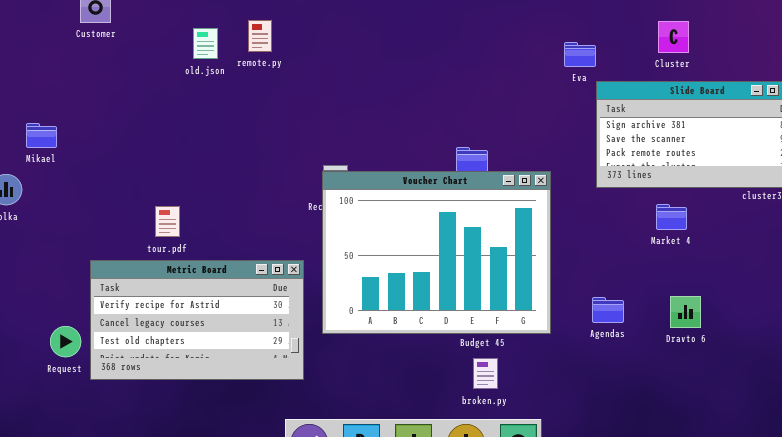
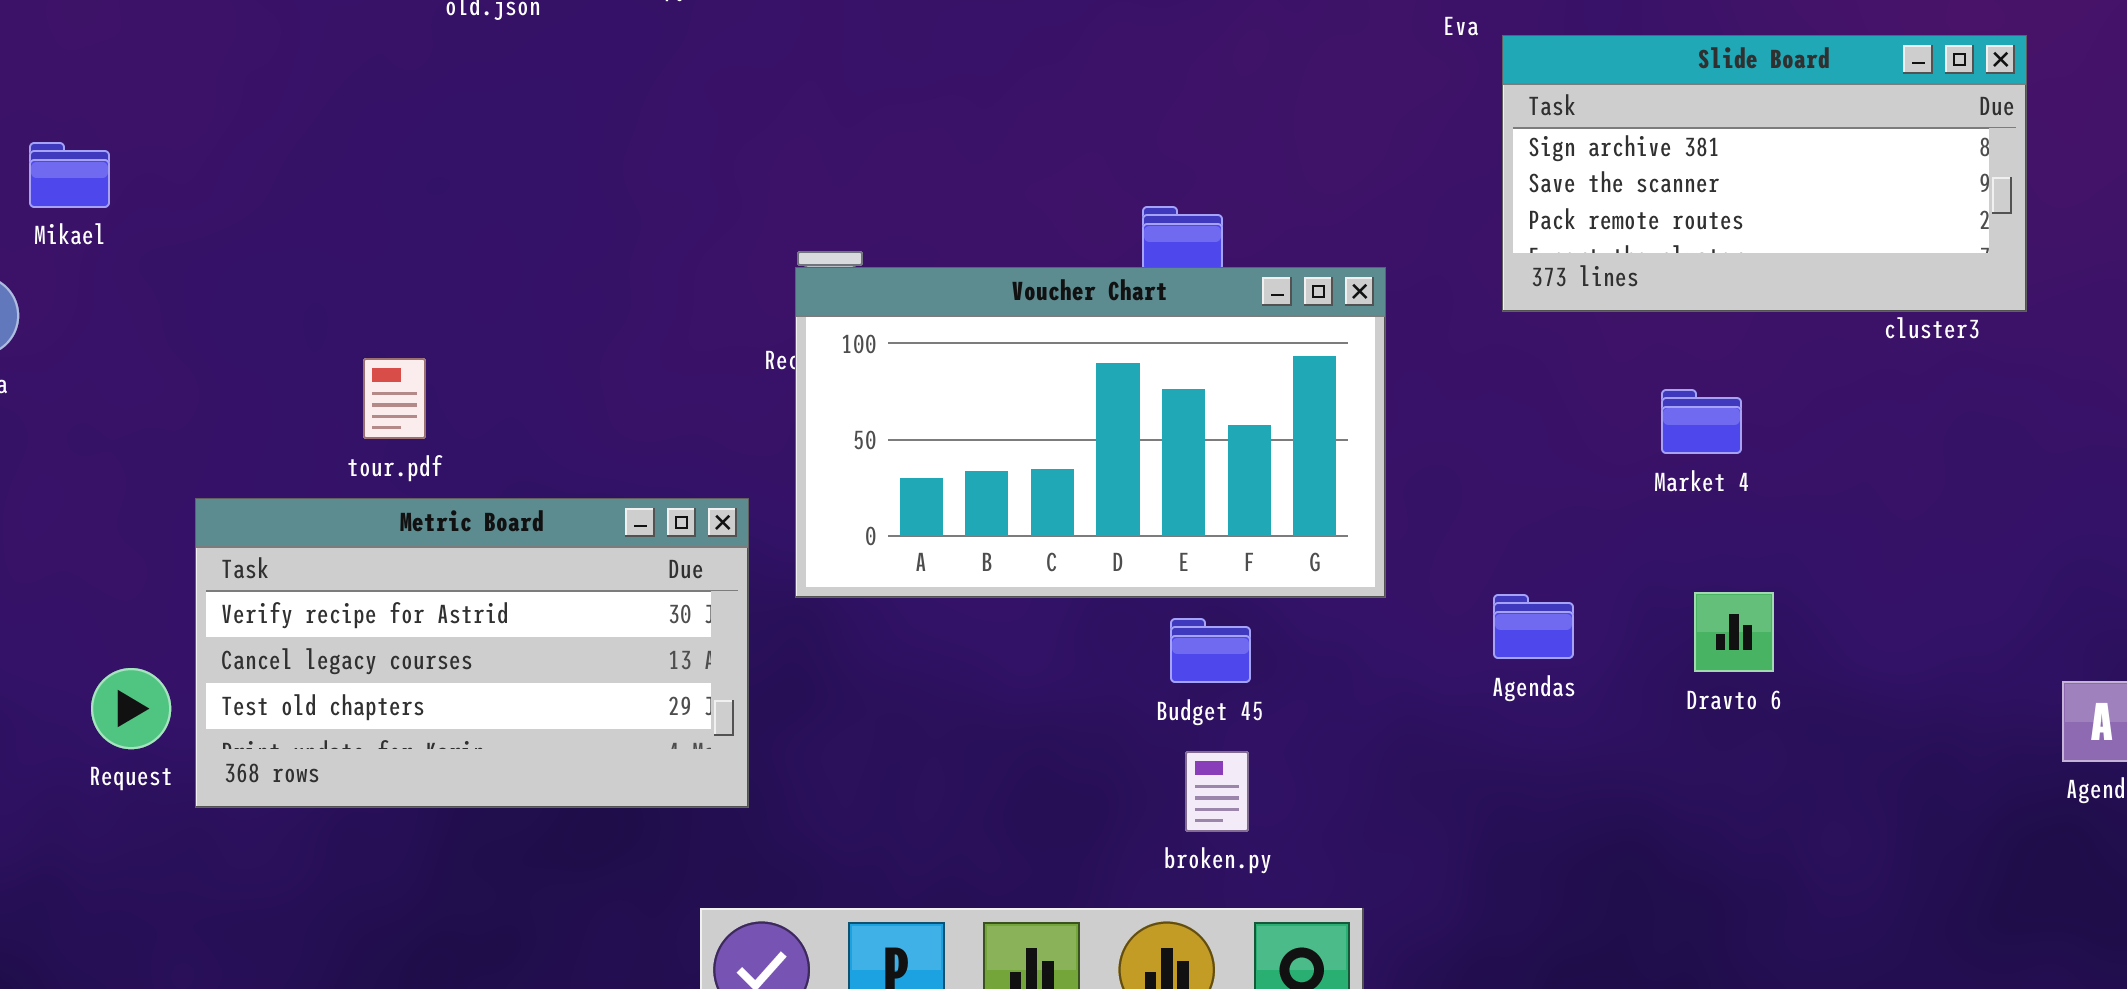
Voucher Chart: [322,171,551,334] -> [795,267,1386,598], resized
Market 4: [656,204,687,230] -> [1661,389,1742,454], moved

